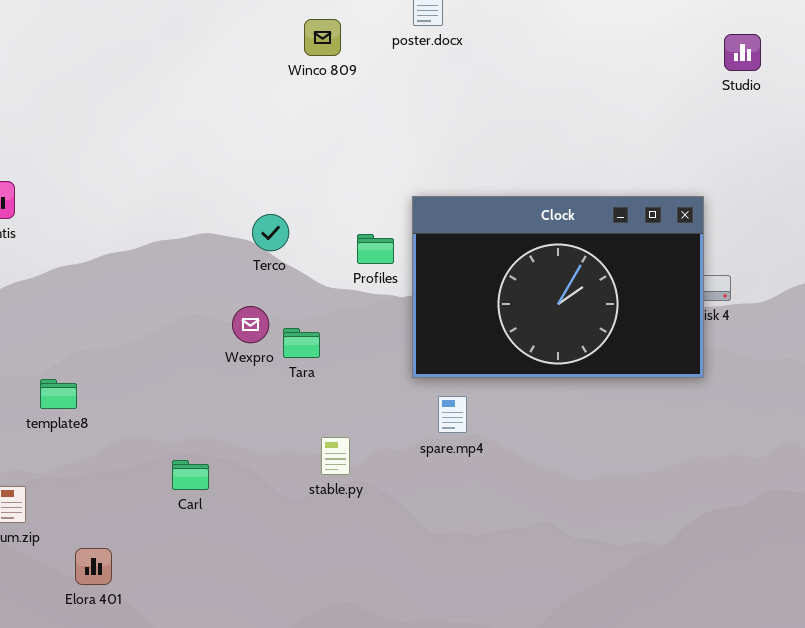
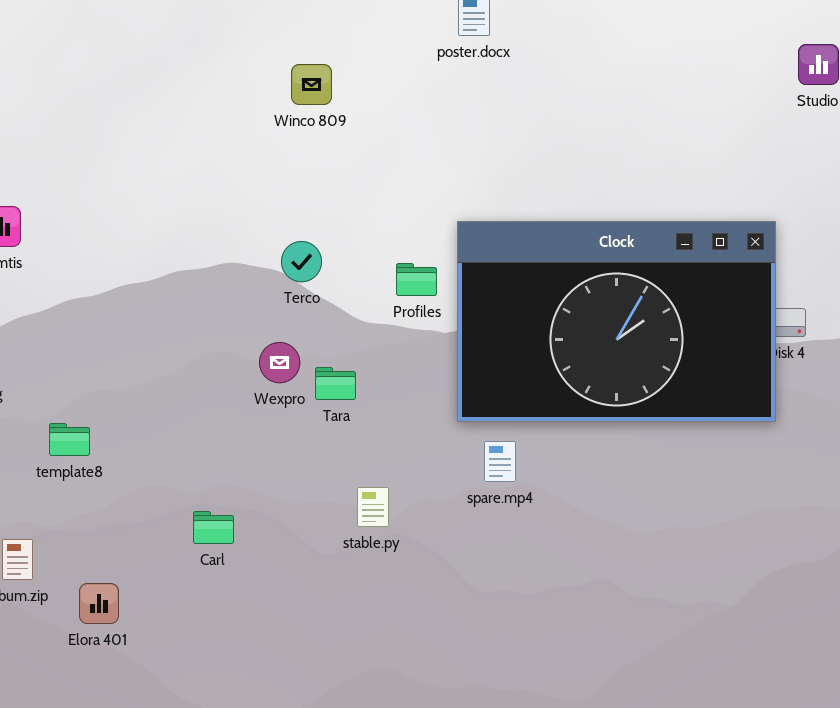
Winco 809: [304,19,341,56] -> [291,64,332,105], moved
Elora 401: [75,548,112,585] -> [79,583,119,624], moved

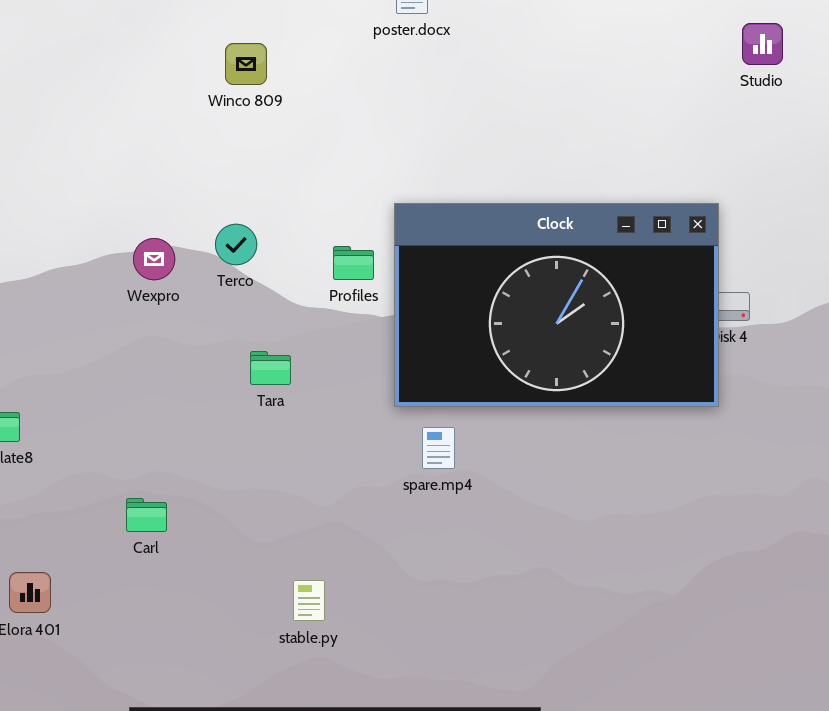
Wexpro: [259,342,300,383] -> [133,238,175,280], moved
stable.py: [357,487,389,527] -> [293,580,325,621], moved

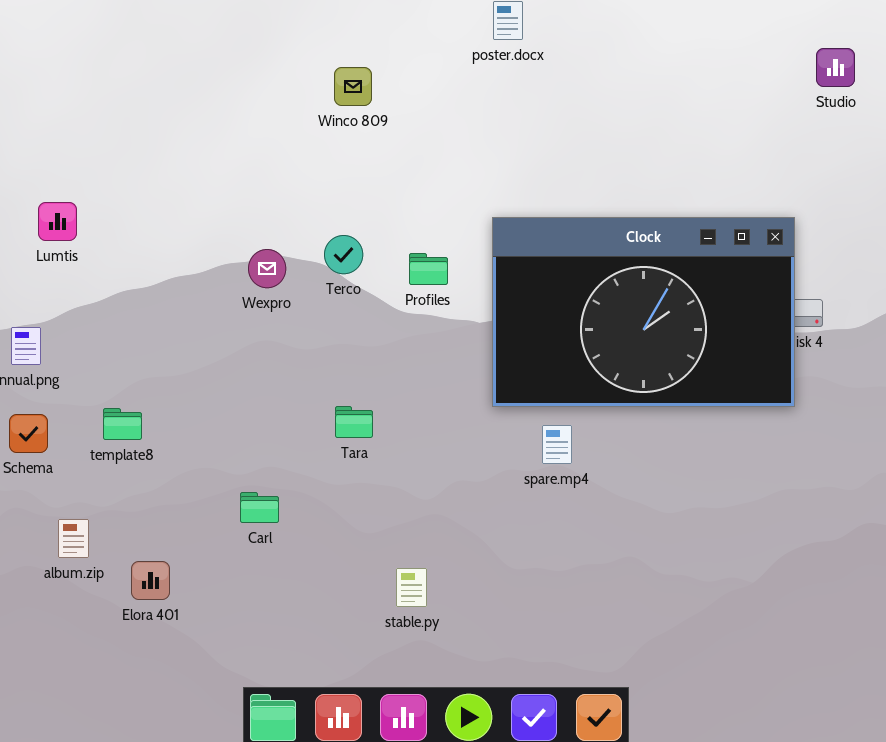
Profiles: [333,246,374,280] -> [409,253,448,285], moved
Tara: [250,351,291,385] -> [335,406,373,438], moved
spare.mp4: [422,427,455,469] -> [542,425,572,464], moved

